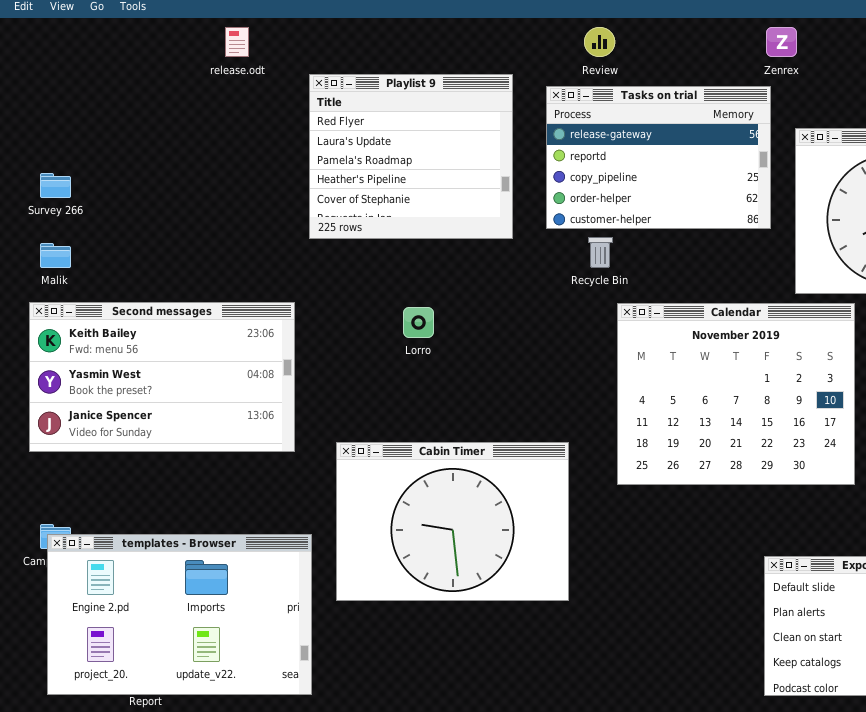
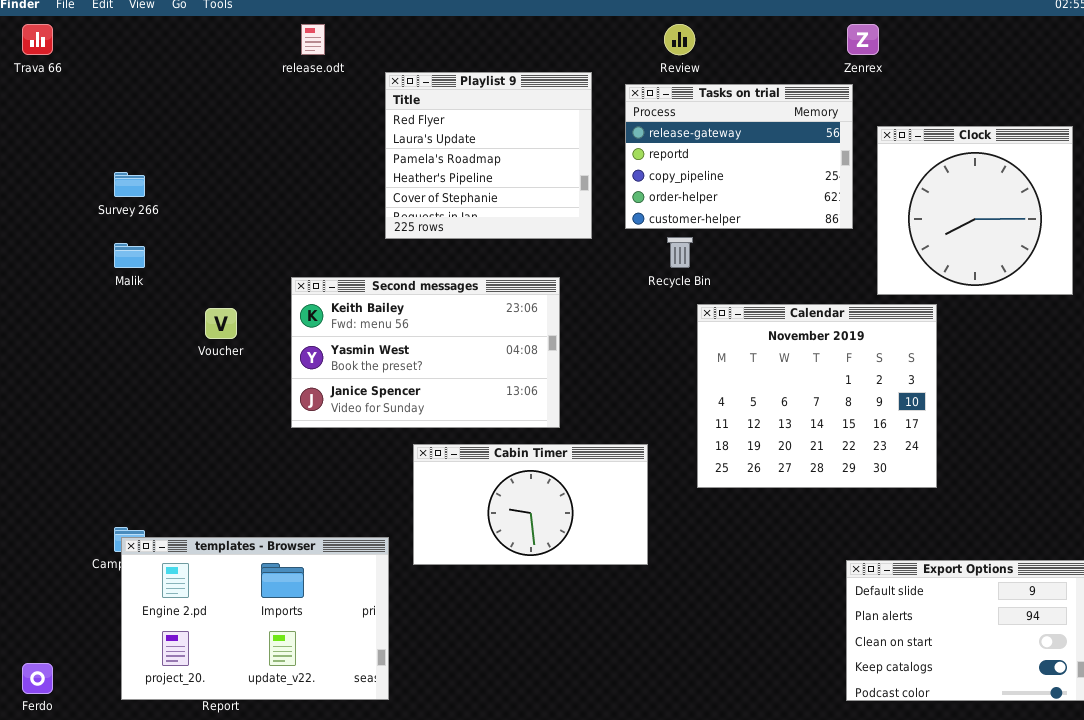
Second messages: [29,302,295,452] -> [291,277,560,428], moved
Cabin Timer: [336,442,569,601] -> [413,444,648,565], resized

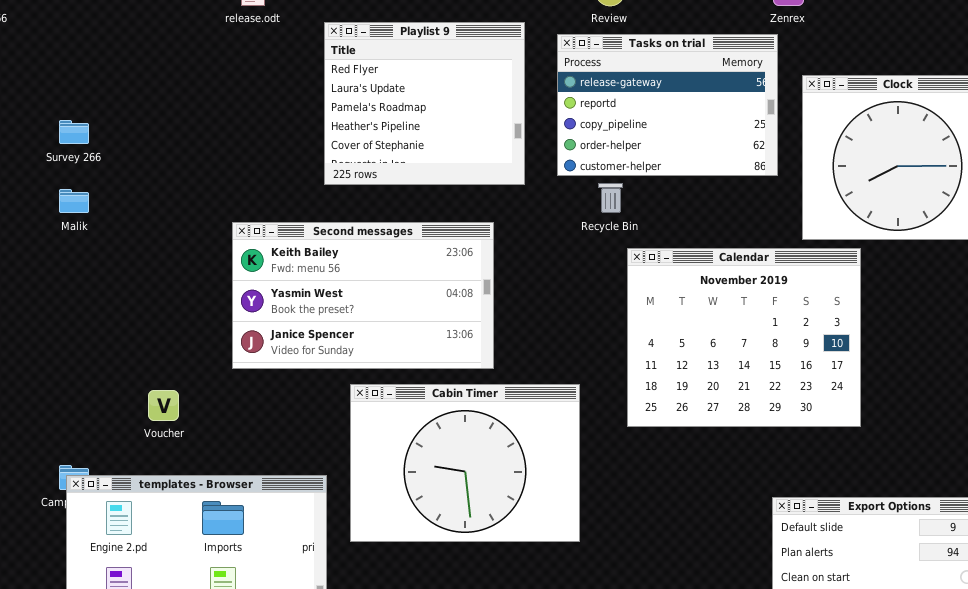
Voucher: [205,308,237,339] -> [148,390,179,421], moved
Cabin Timer: [413,444,648,565] -> [350,384,580,542], resized

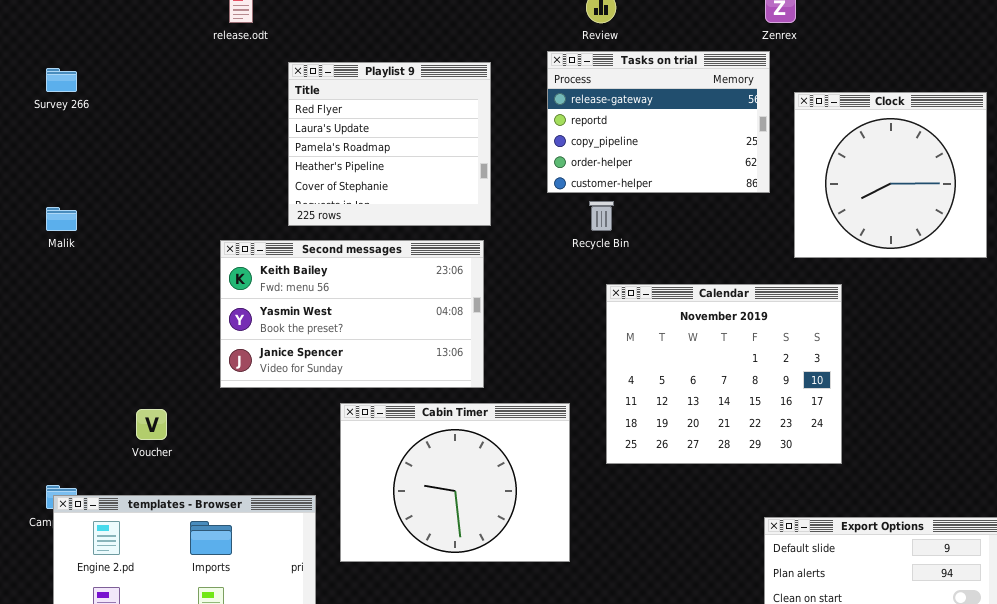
Playlist 9: [324,22,525,185] -> [288,62,491,226], moved
Survey 266: [59,120,89,144] -> [46,68,77,92], moved
Calendar: [627,248,861,427] -> [606,284,842,464], moved

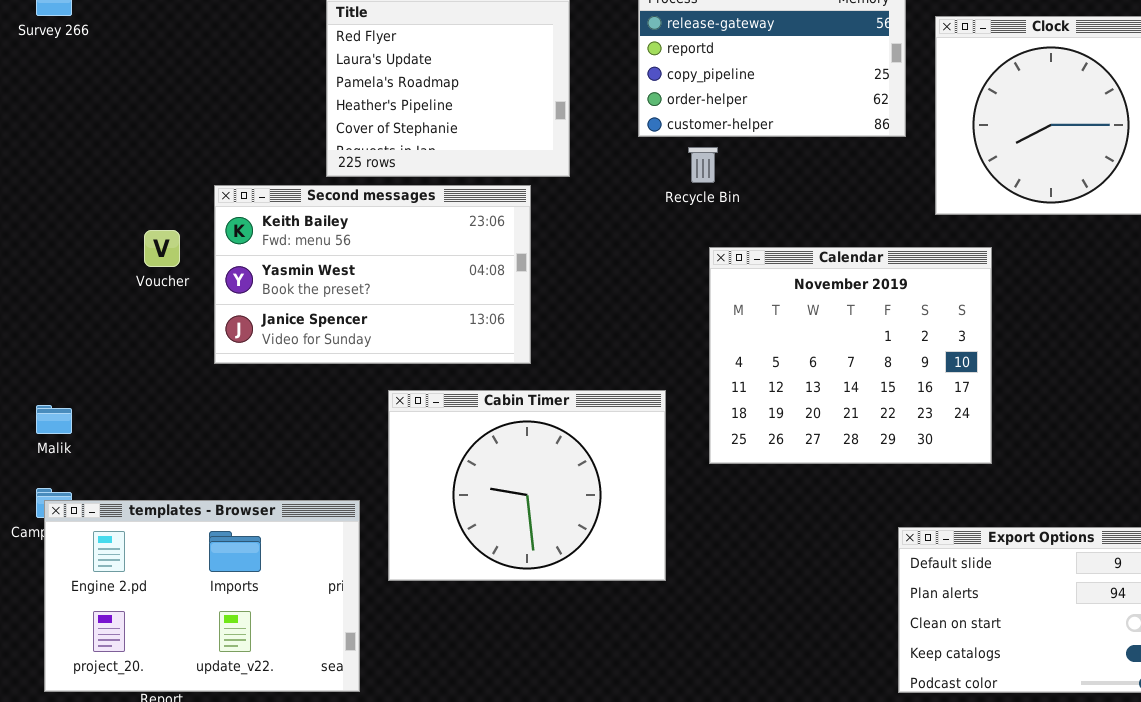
Malik: [46,207,77,231] -> [36,405,72,434], moved
Second messages: [220,240,484,388] -> [214,185,531,364], moved
Voucher: [136,409,167,440] -> [144,230,180,267], moved

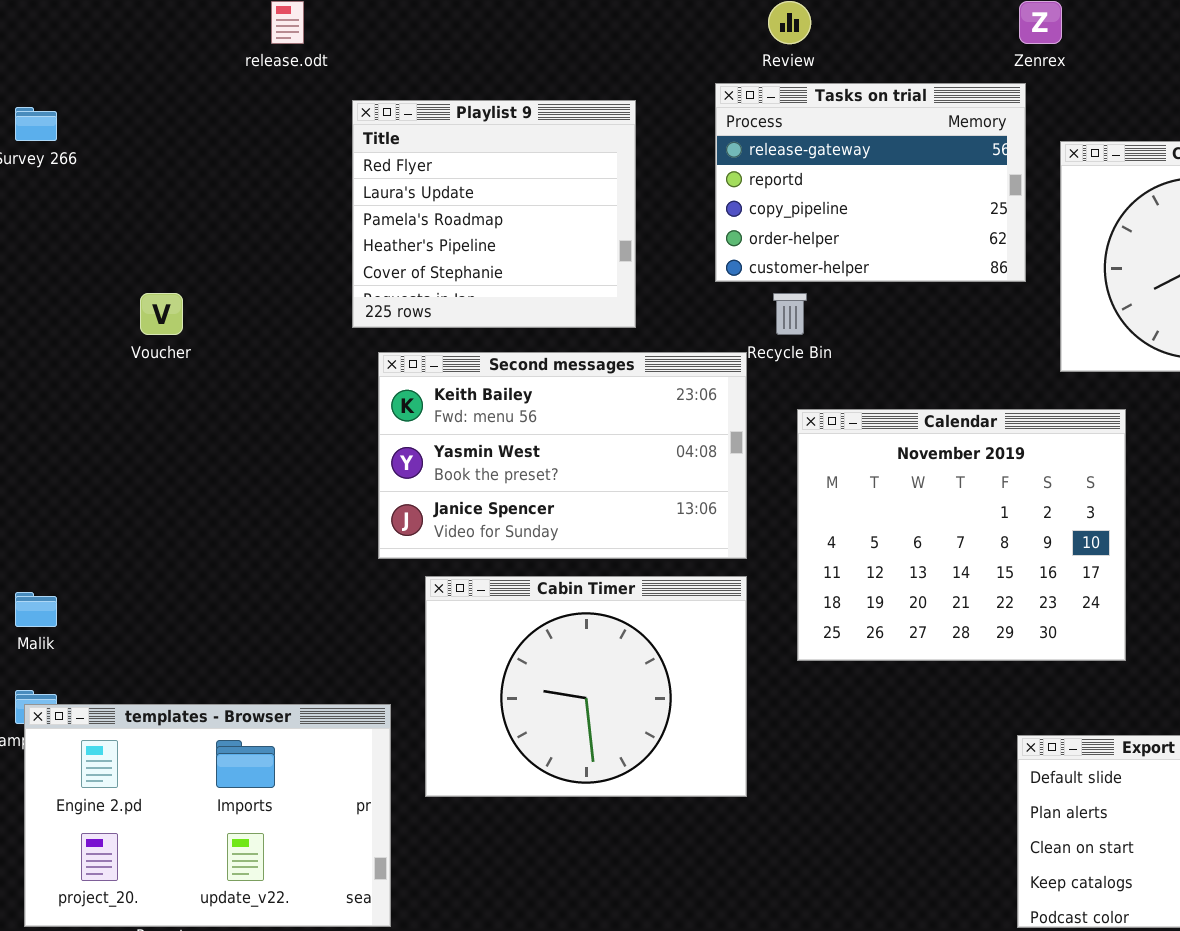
Second messages: [214,185,531,364] -> [378,352,747,559], moved
Voucher: [144,230,180,267] -> [140,293,183,335], moved

